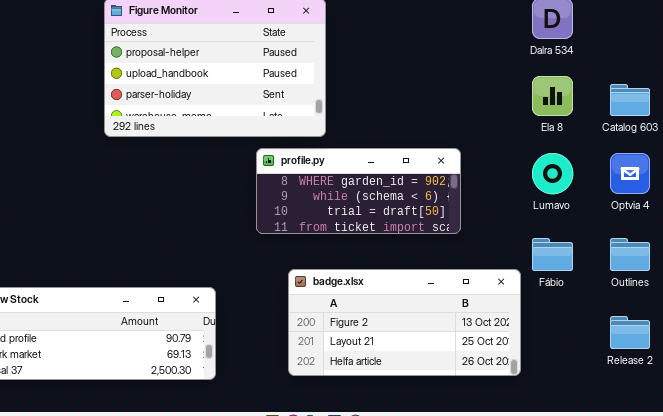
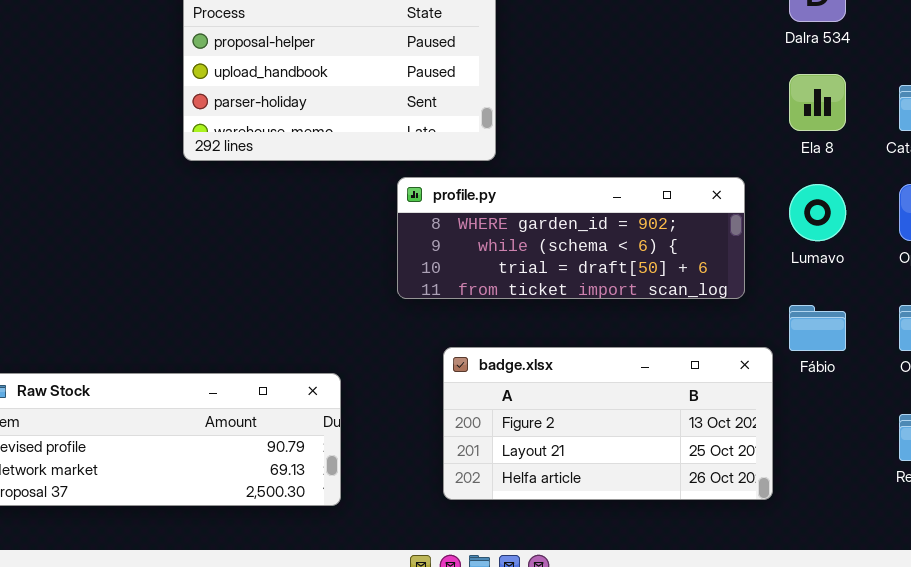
profile.py: [256,148,461,234] -> [397,177,745,299], resized

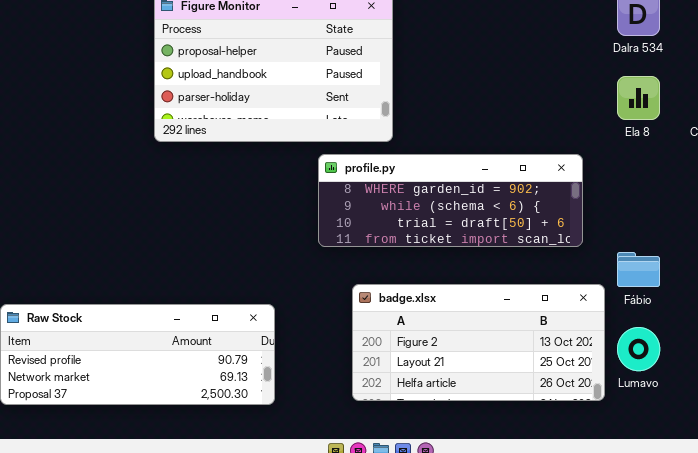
Lumavo: [789,184,846,241] -> [617,327,660,371], moved

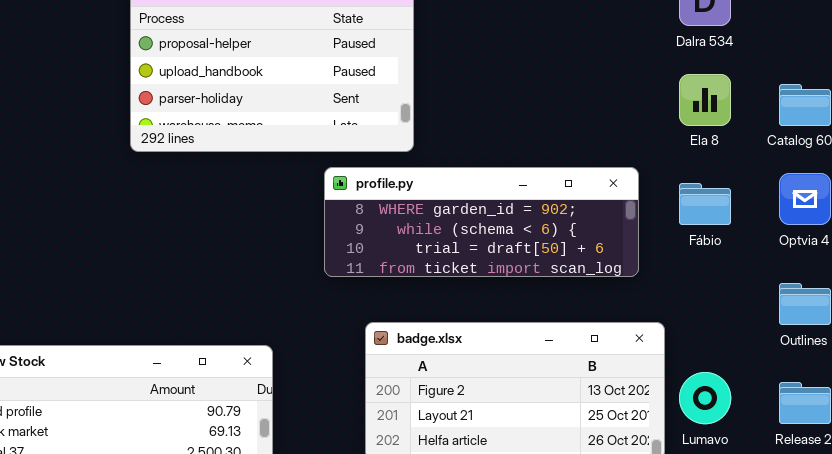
Fábio: [617,252,660,287] -> [679,183,731,225], moved

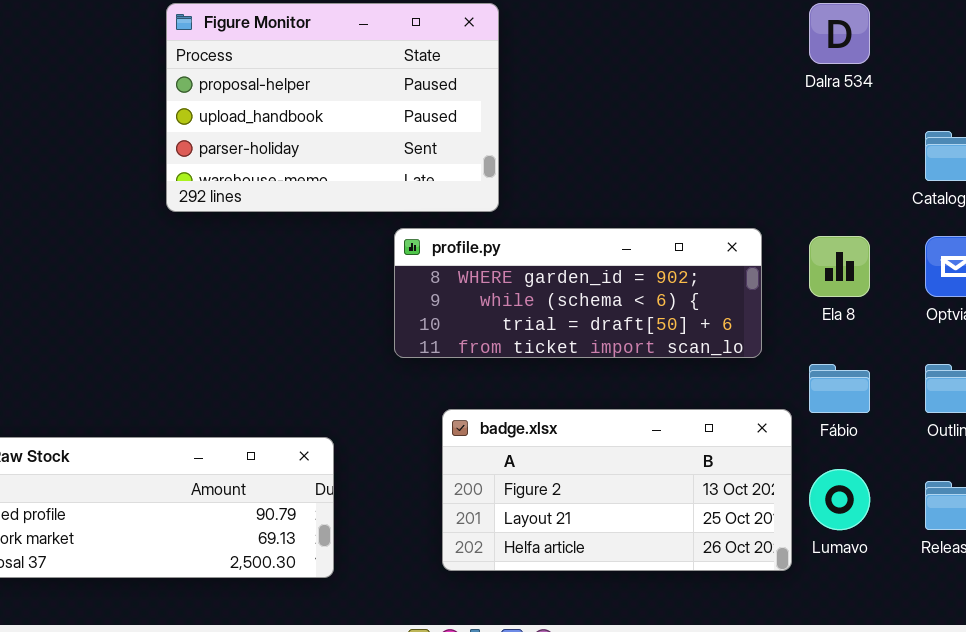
Ela 8: [679,74,731,126] -> [809,236,870,297], moved
Fábio: [679,183,731,225] -> [809,364,870,413], moved

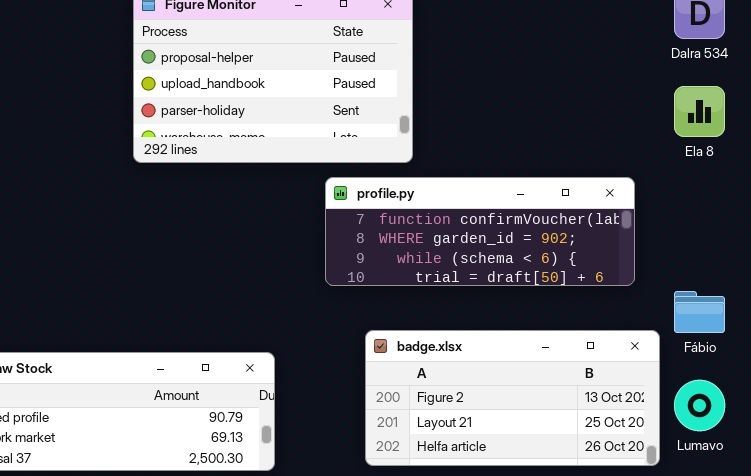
profile.py: [394,228,762,358] -> [325,177,635,286], scrolled up 1 row
Ela 8: [809,236,870,297] -> [674,86,725,137], moved

